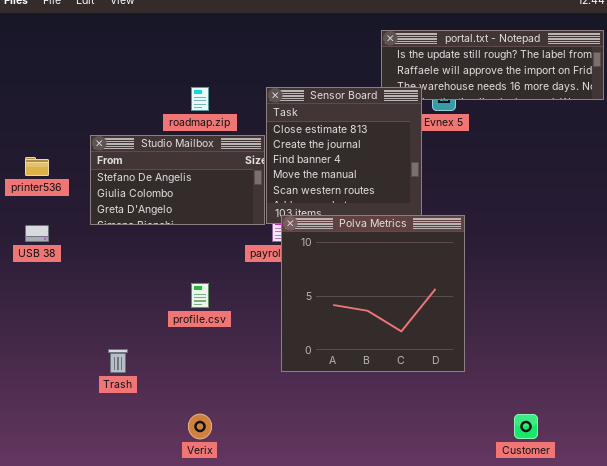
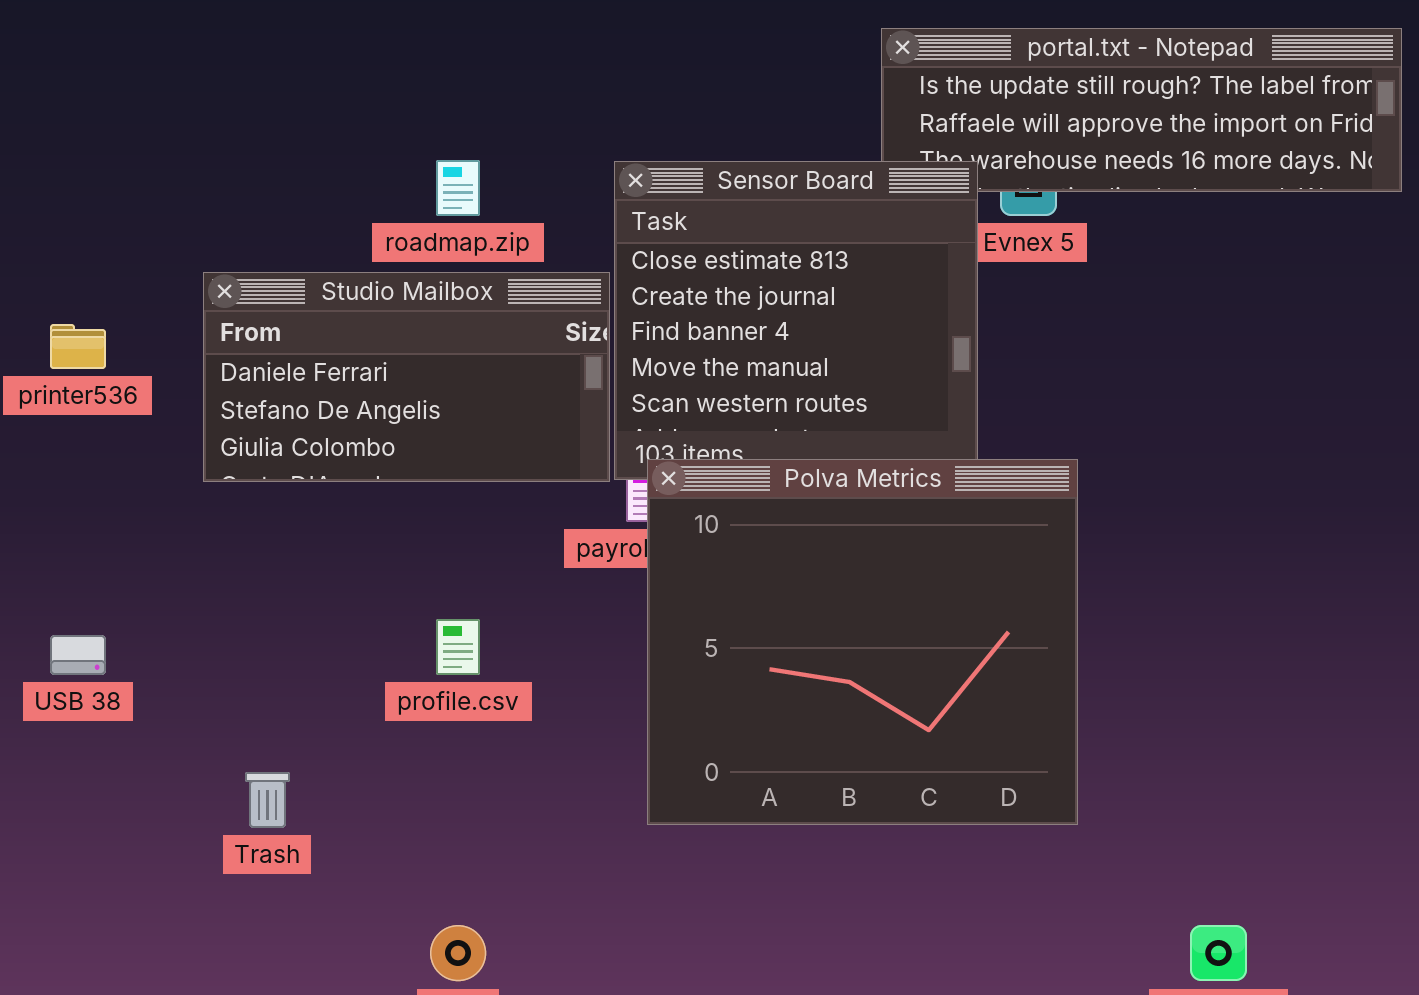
Studio Mailbox: [90,135,265,225] -> [203,272,610,482], scrolled up 1 row
USB 38: [25,225,49,242] -> [50,635,106,675], moved

